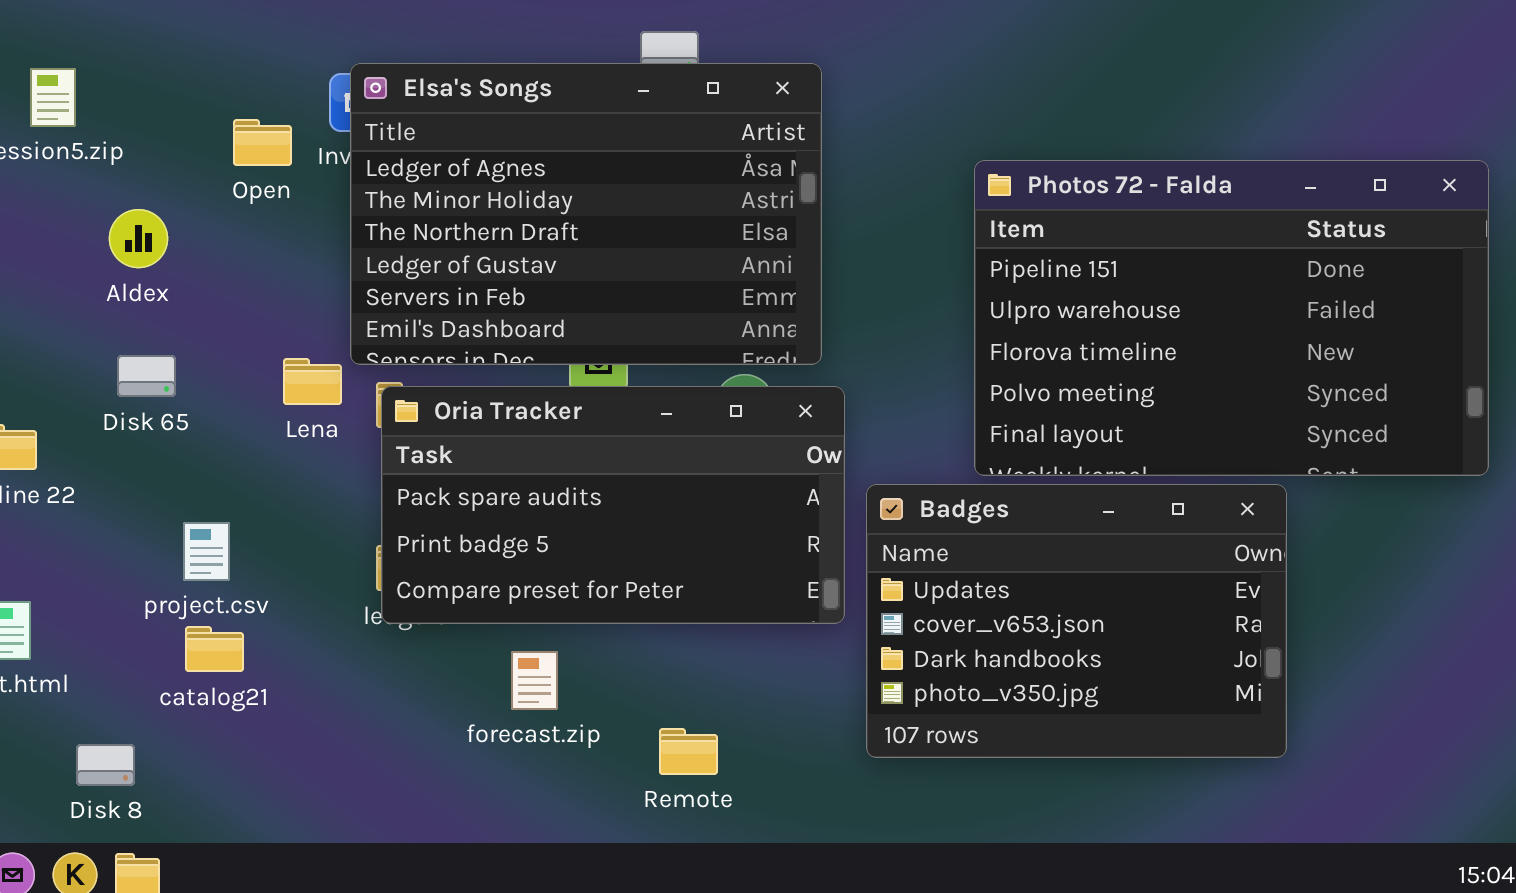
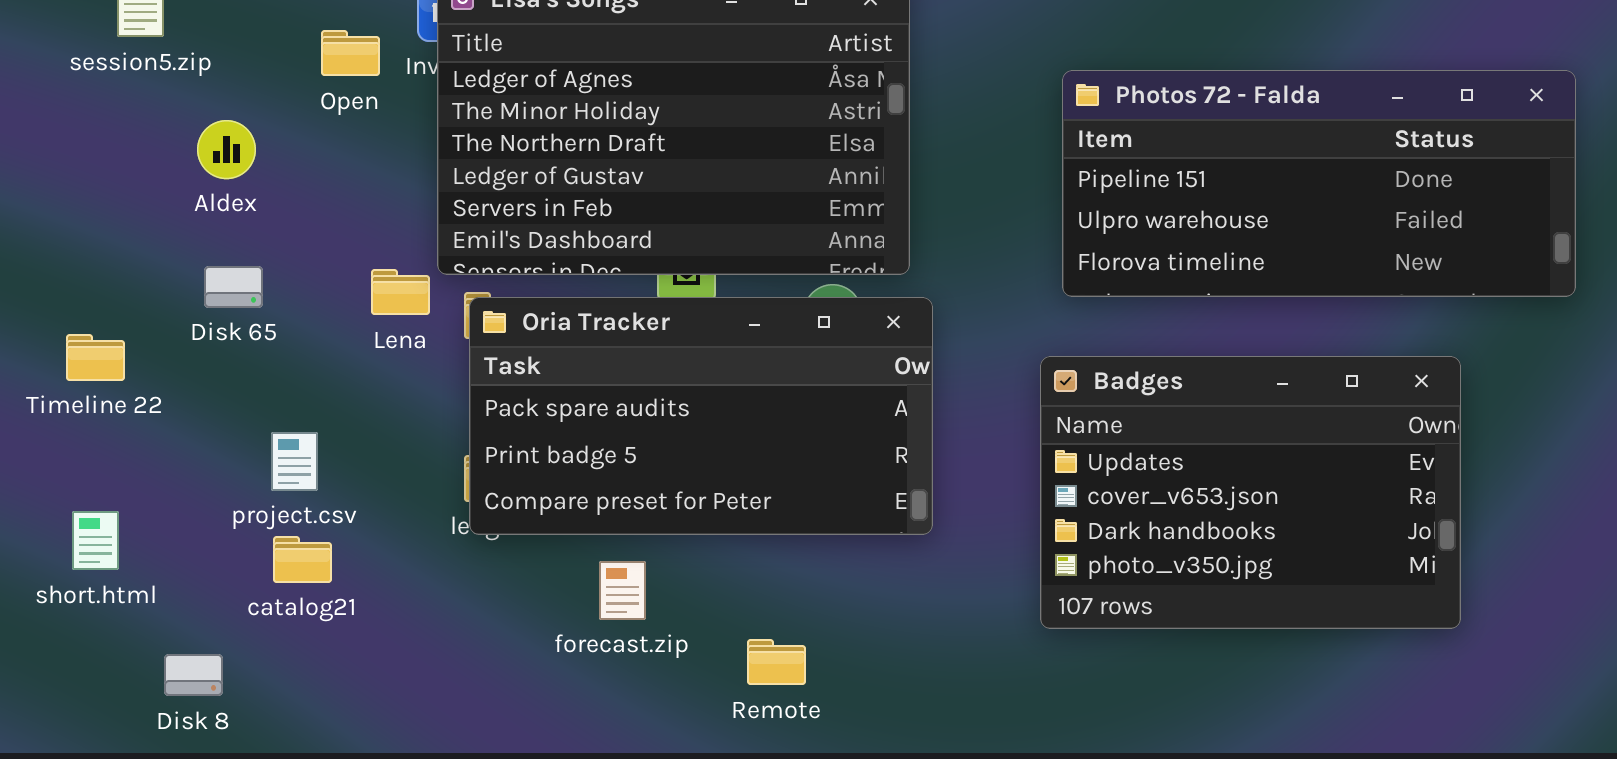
Photos 72 - Falda: [974,160,1489,476] -> [1062,70,1576,297], resized
Badges: [866,484,1287,758] -> [1040,356,1461,629], moved

